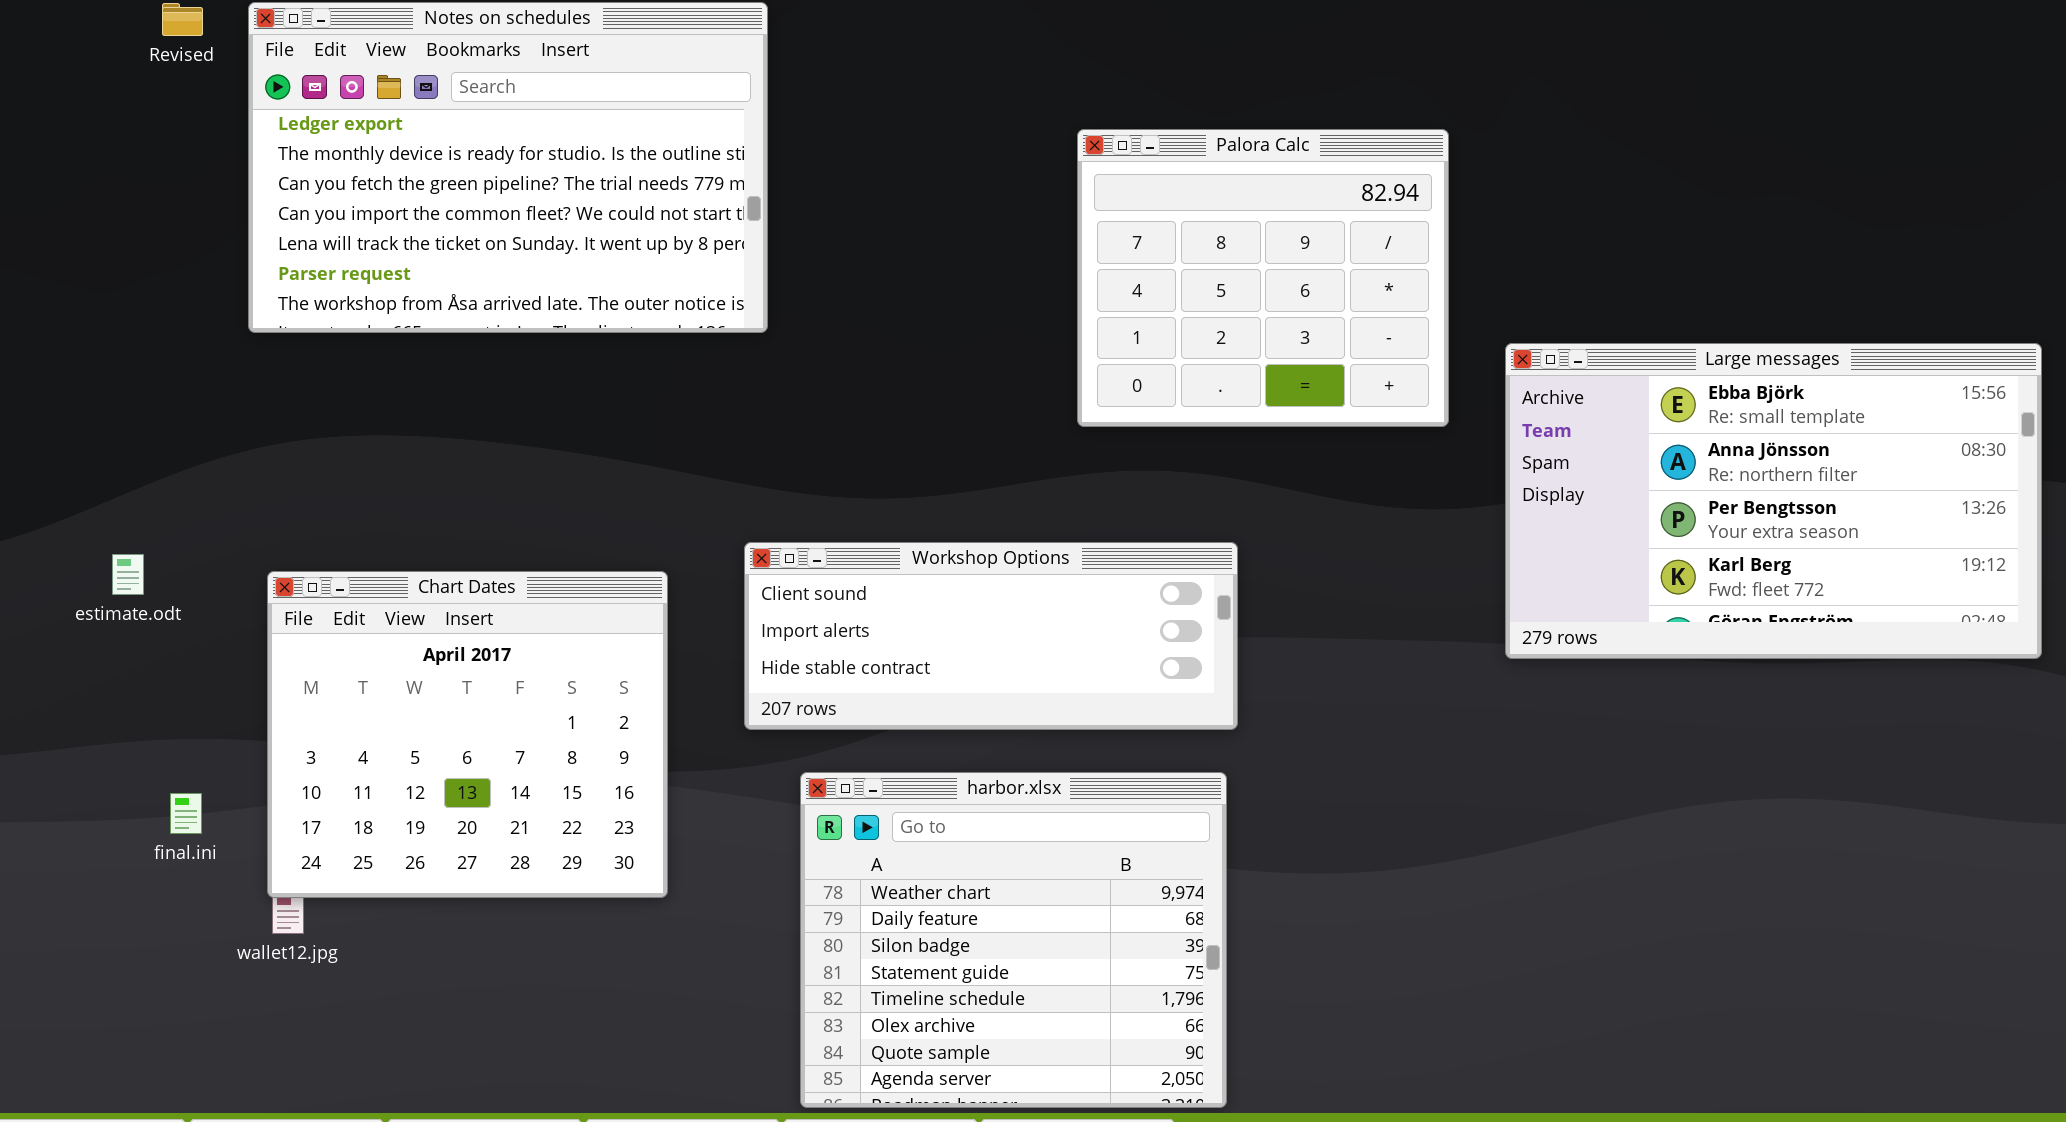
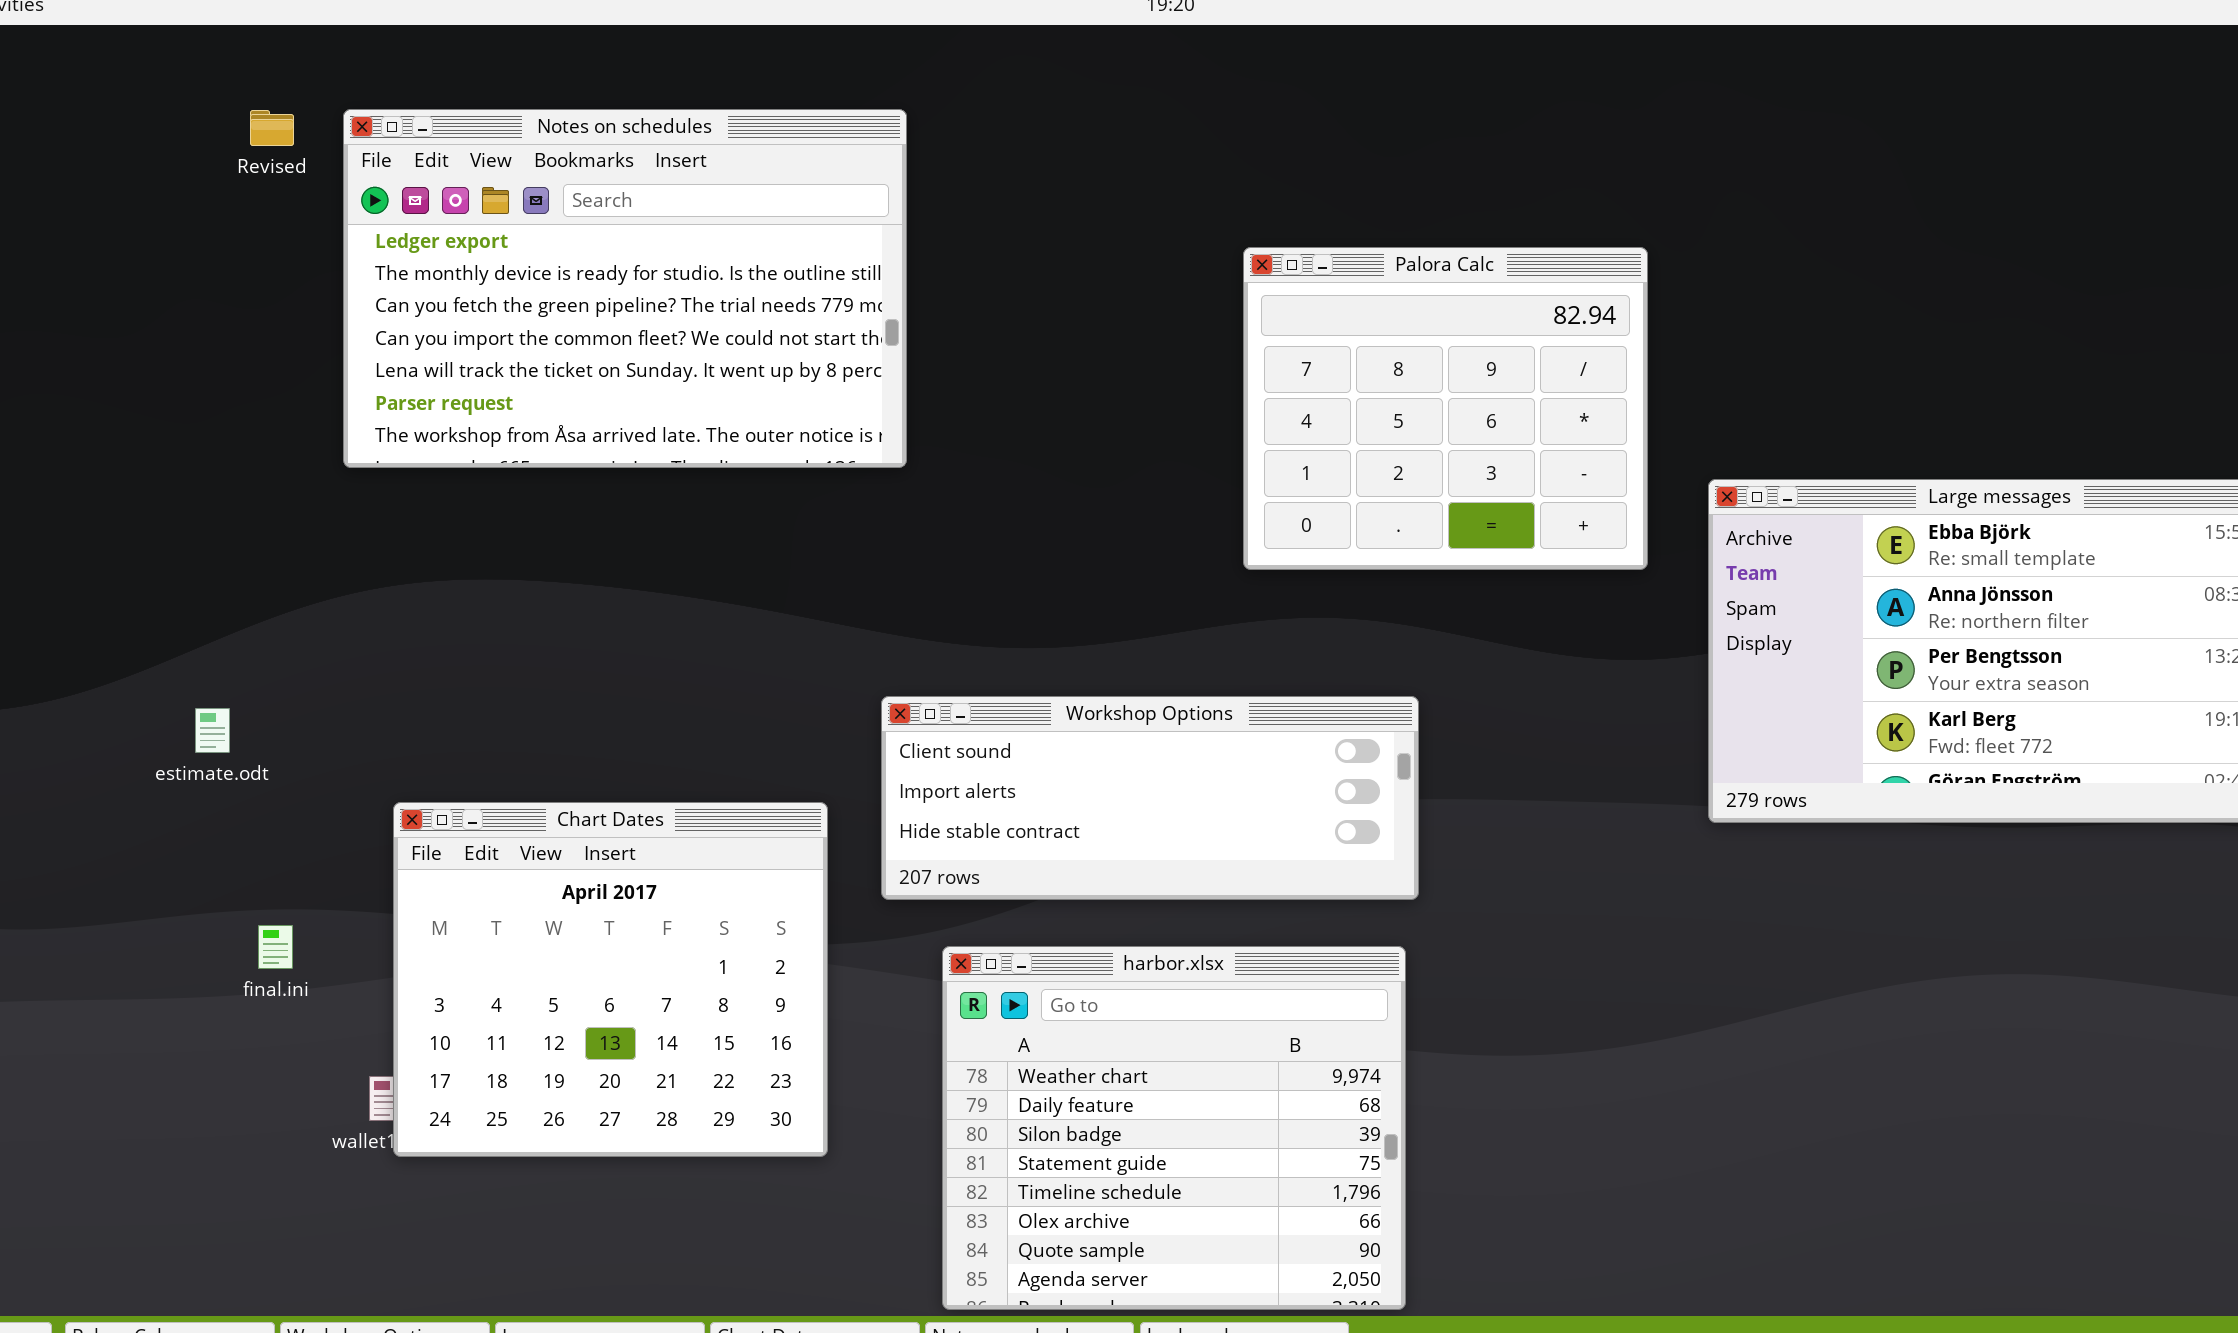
Chart Dates: [267,571,668,898] -> [393,802,828,1157], moved
final.ini: [170,793,202,834] -> [258,925,293,969], moved

